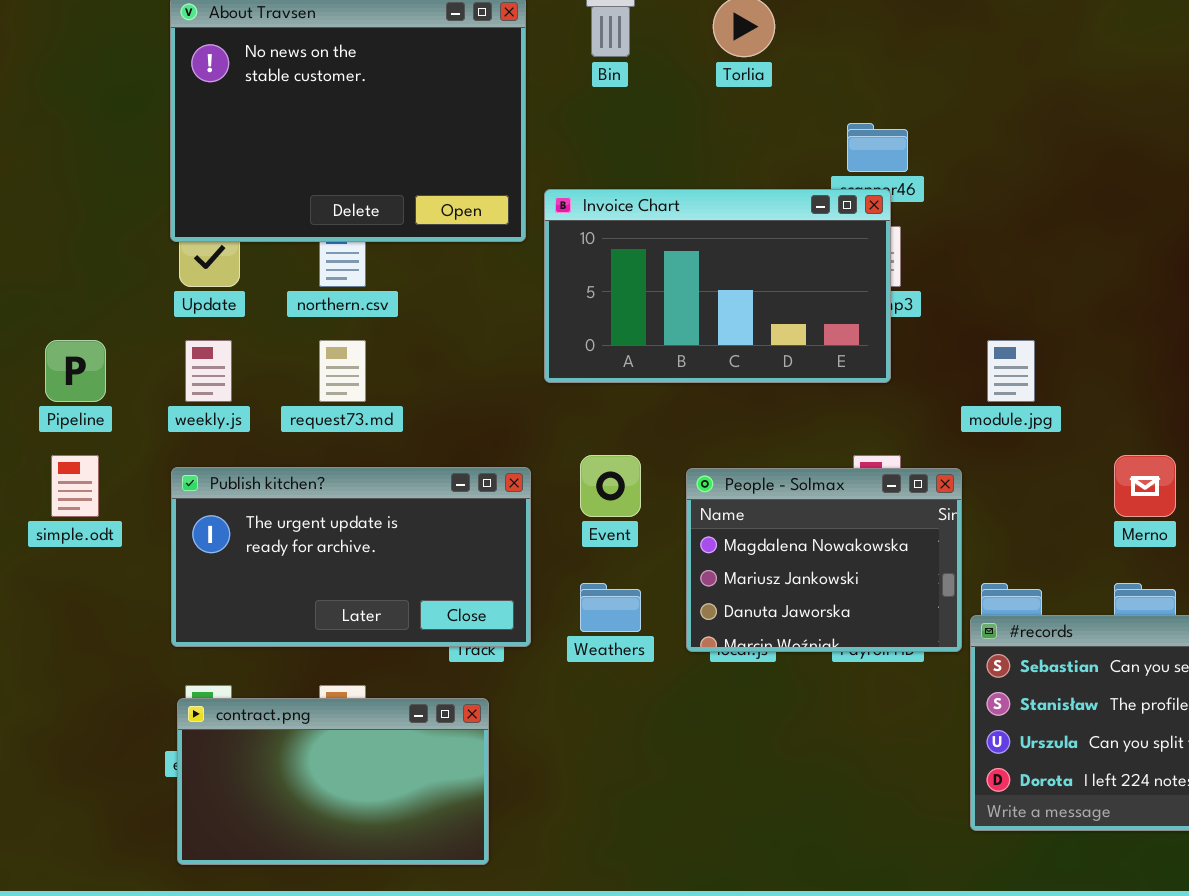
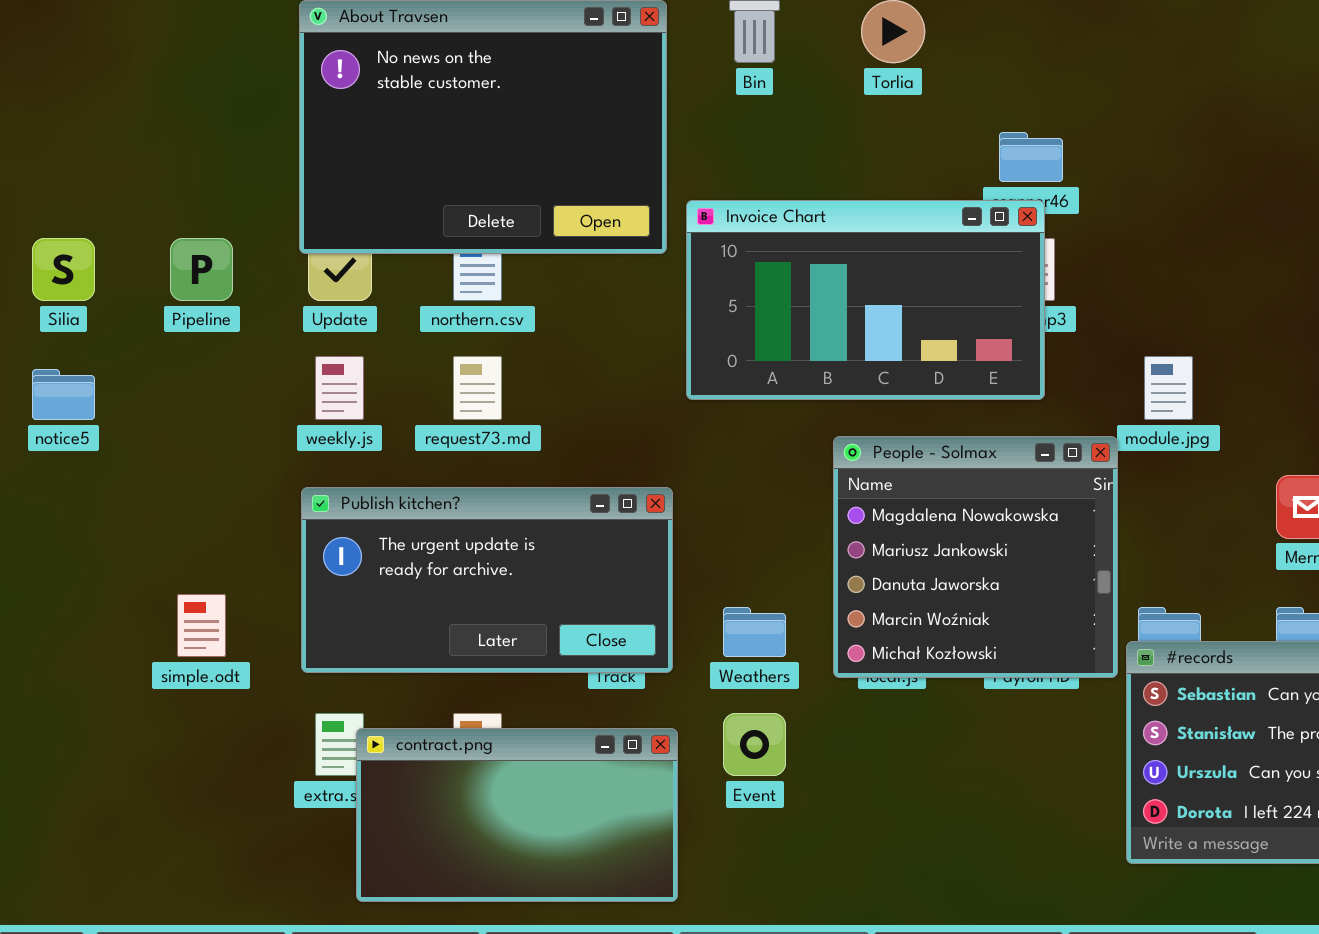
Pipeline: [45,340,106,402] -> [170,238,233,301], moved
simple.odt: [51,455,99,517] -> [177,594,226,657], moved
Event: [580,455,641,517] -> [723,713,786,776], moved
People - Solmax: [686,468,962,652] -> [833,436,1118,678], resized
contract.png: [177,698,489,865] -> [356,728,678,902], moved

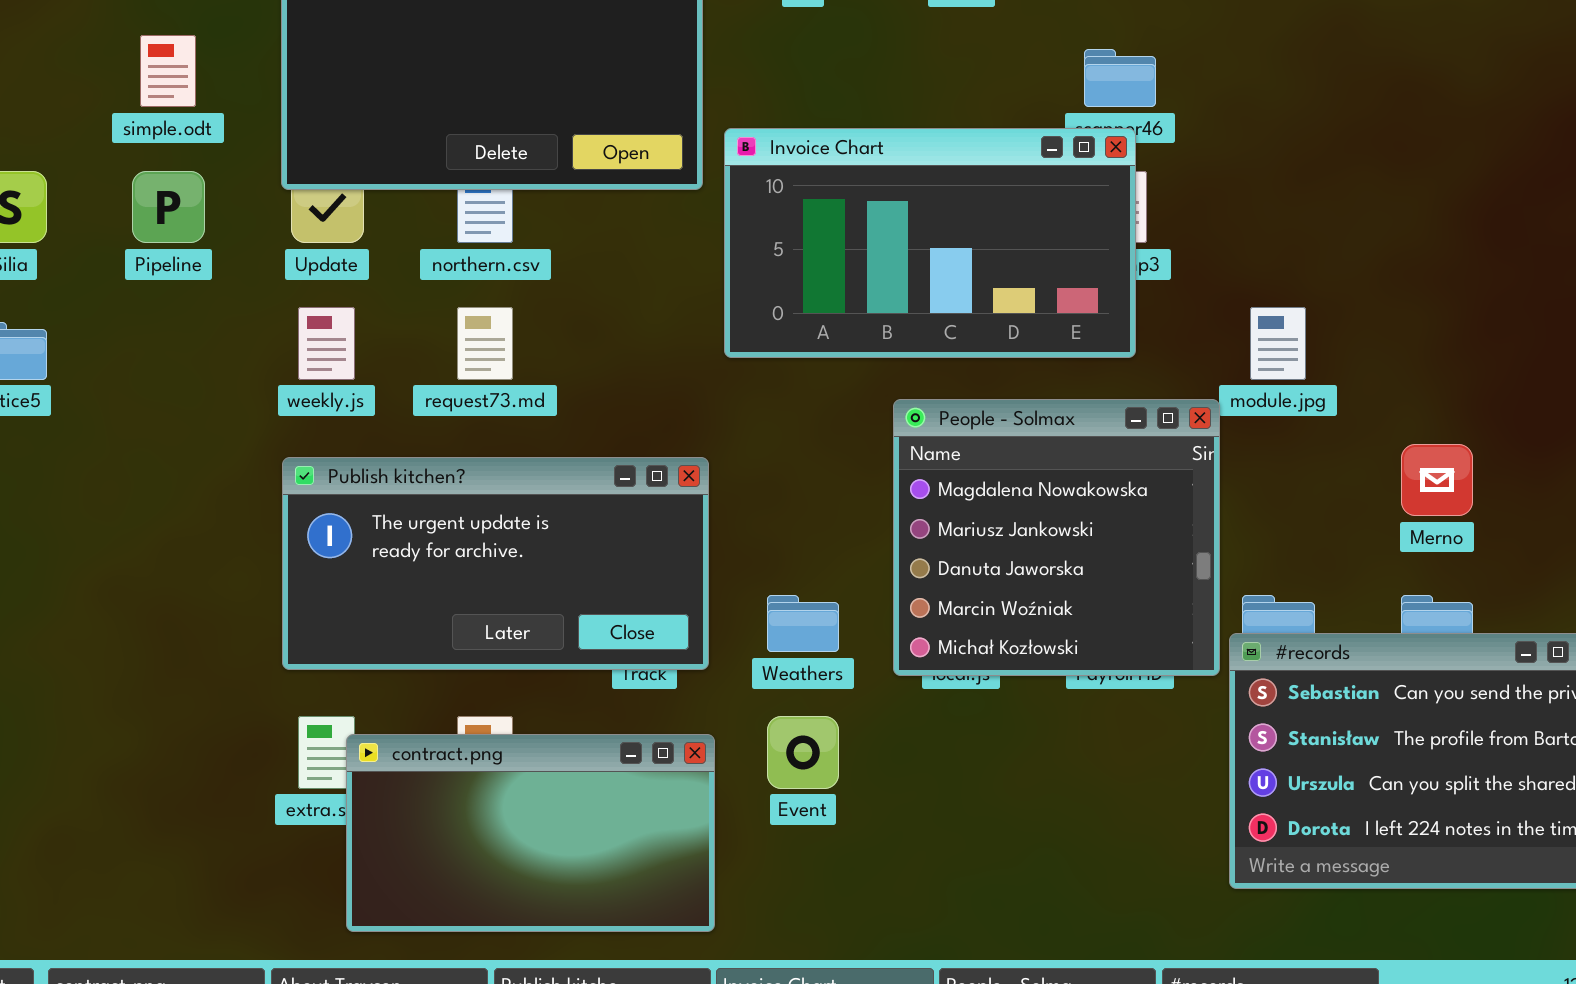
simple.odt: [177,594,226,657] -> [140,35,196,107], moved

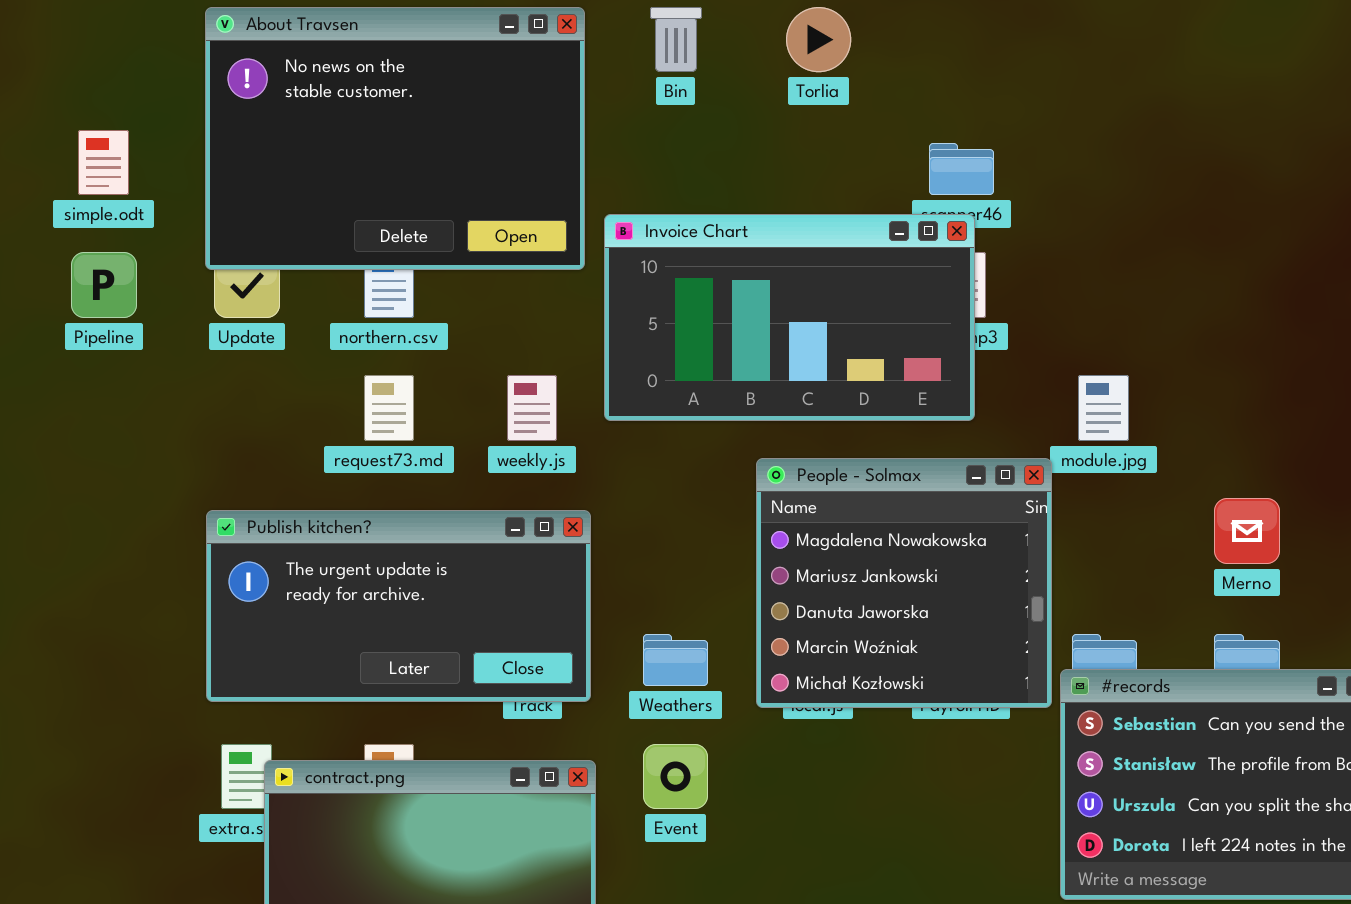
weekly.js: [298,307,355,380] -> [507,375,557,441], moved

